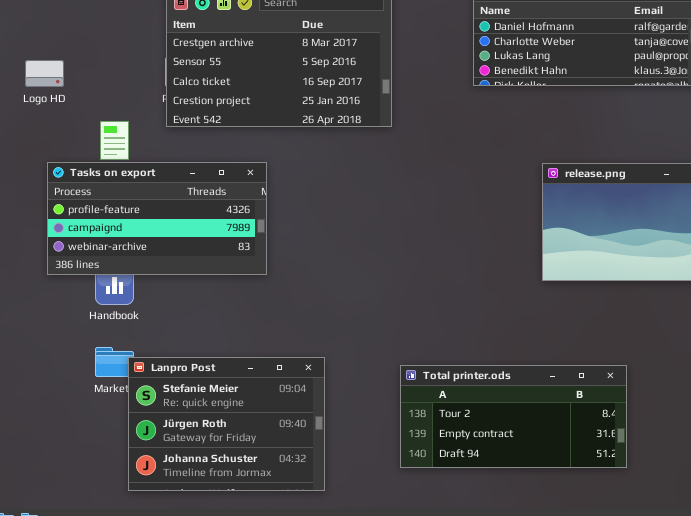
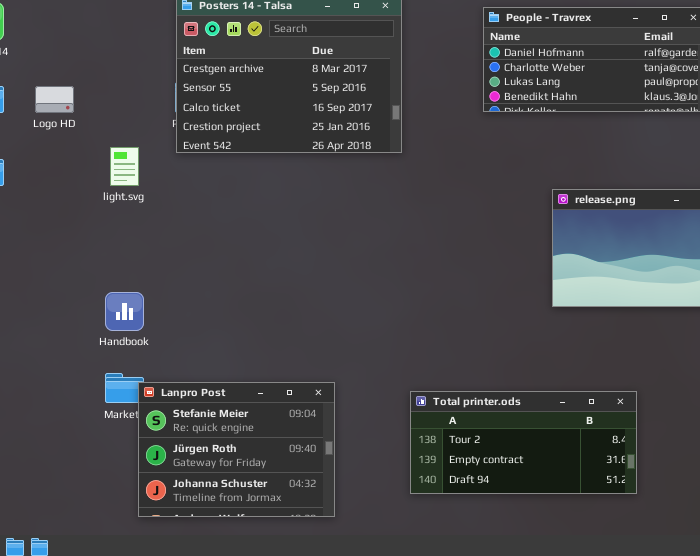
Tasks on export: [47,162,267,275] -> none, closed

